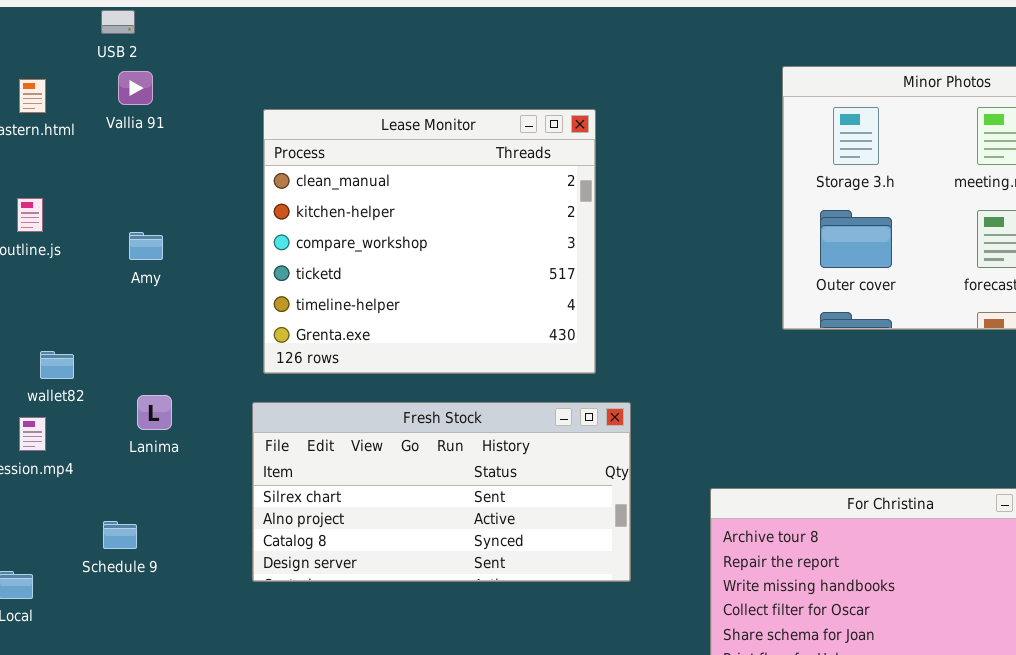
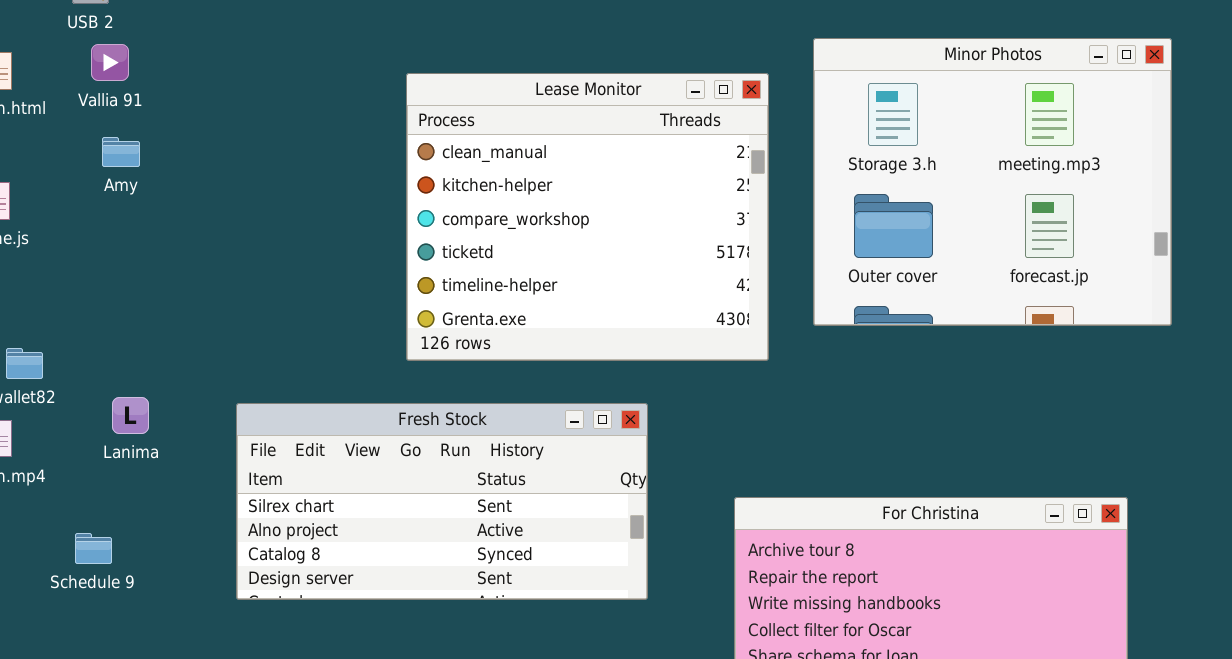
Lease Monitor: [263,109,596,374] -> [406,73,769,361], moved
Amy: [129,232,163,260] -> [102,137,140,167], moved

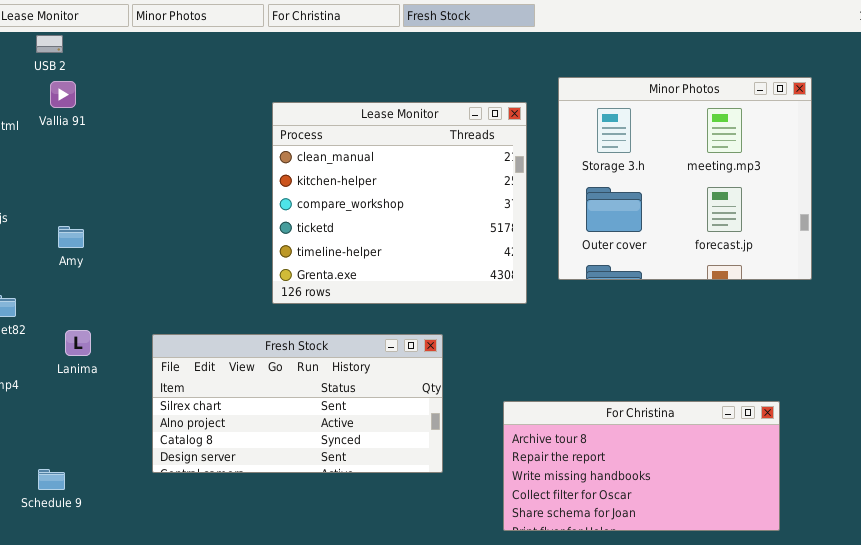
Amy: [102,137,140,167] -> [58,226,84,248], moved
Schedule 9: [75,533,112,564] -> [38,469,65,490], moved

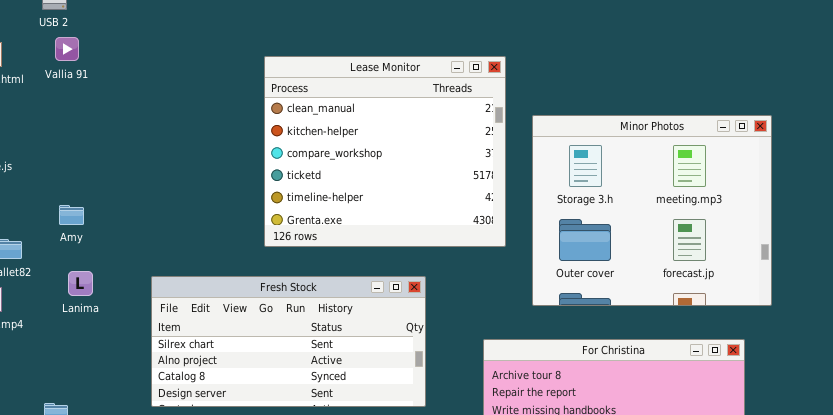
Minor Photos: [558,77,812,280] -> [532,115,772,306], moved
Amy: [58,226,84,248] -> [59,205,84,225], moved

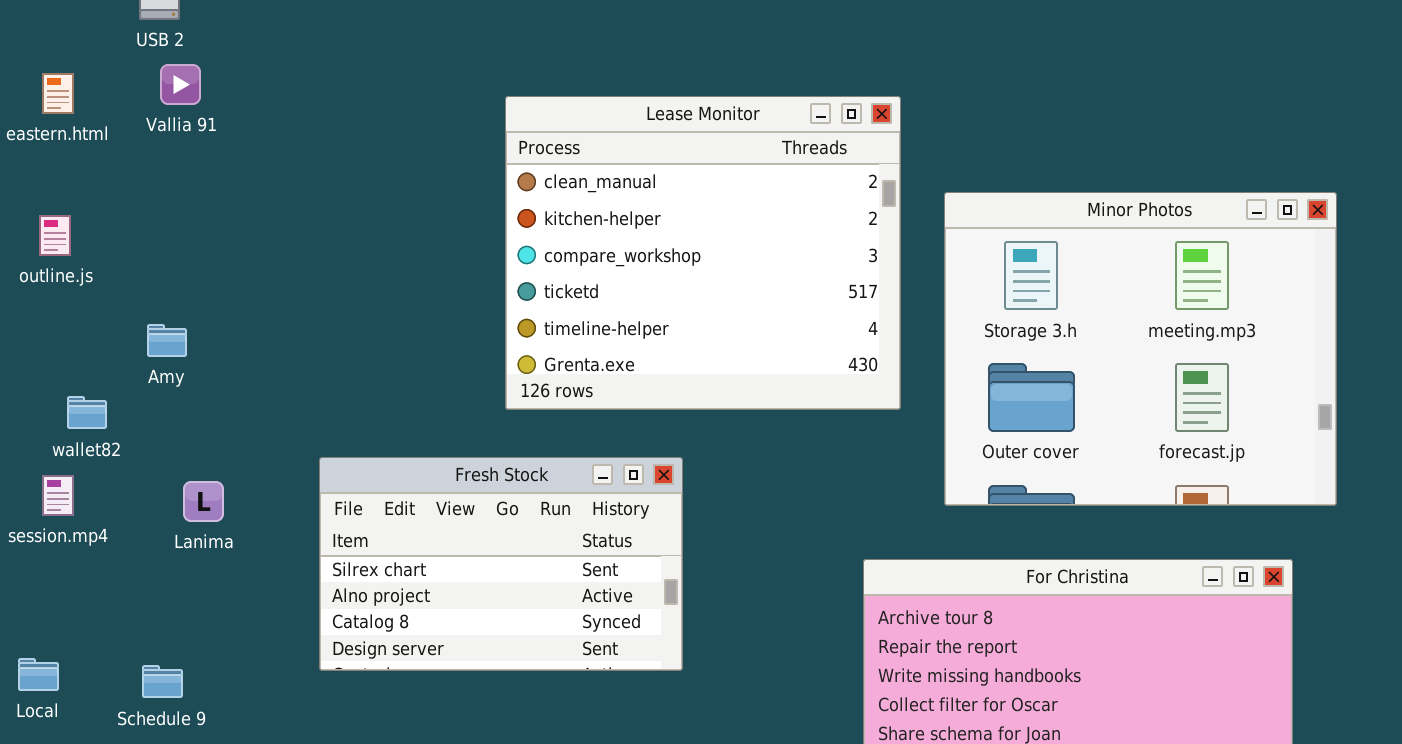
Amy: [59,205,84,225] -> [147,324,187,357], moved
Lanima: [68,271,93,296] -> [183,481,224,522], moved
Fresh Stock: [151,276,426,407] -> [319,457,683,671], resized

